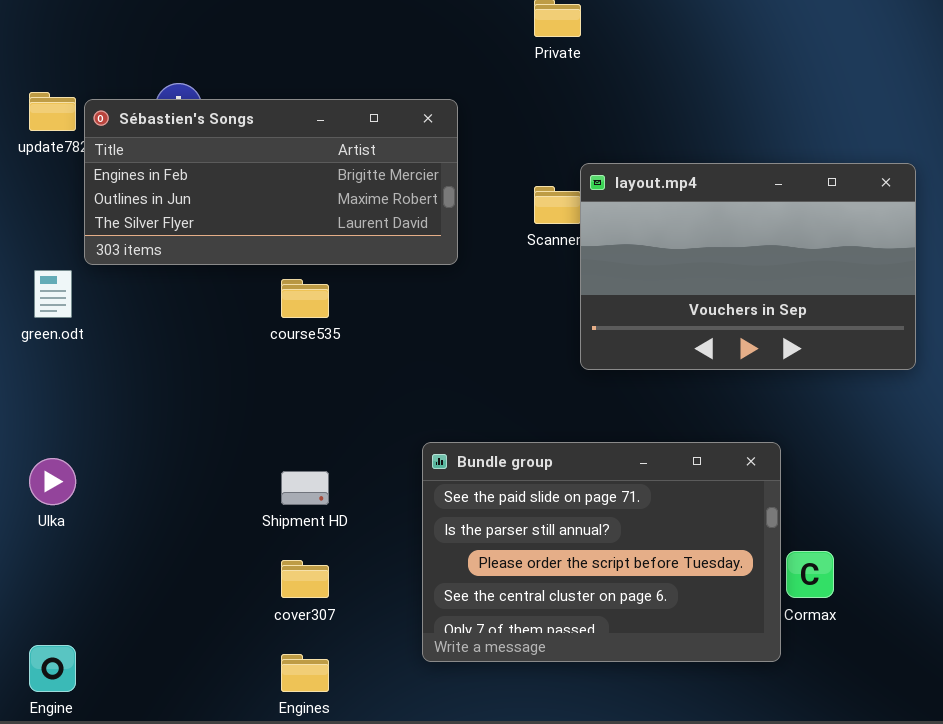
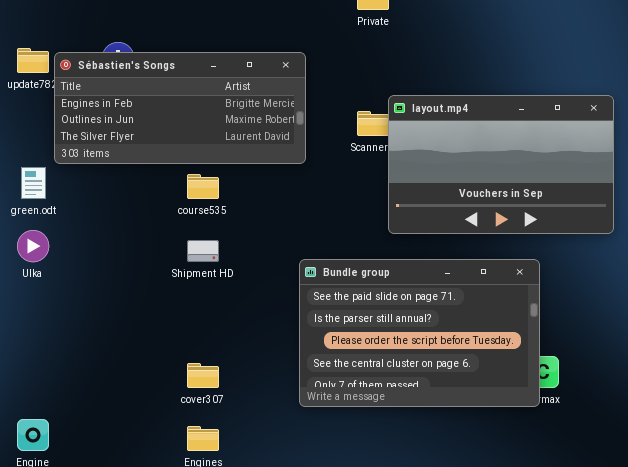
Bundle group: [422,442,781,662] -> [299,259,540,407], moved
Ulka: [29,458,76,505] -> [17,230,49,262], moved
Shipment HD: [281,471,329,505] -> [187,240,219,262], moved

